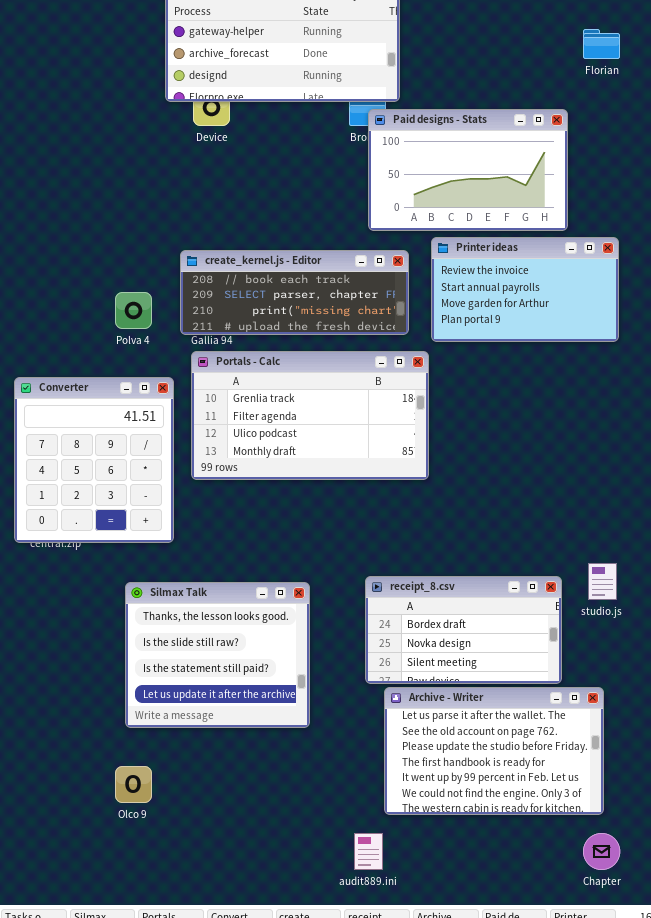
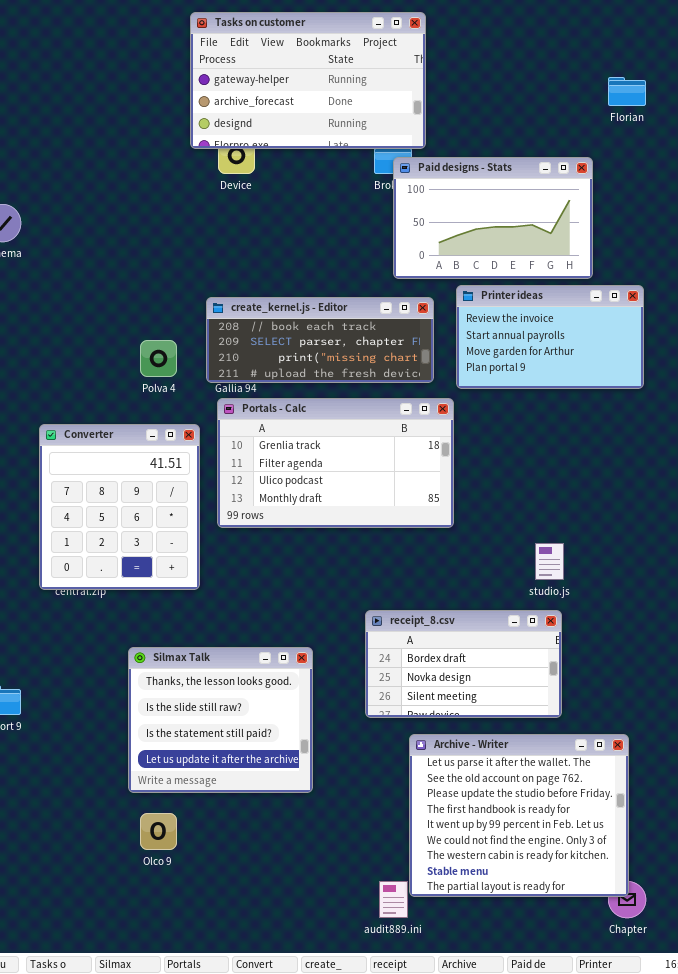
studio.js: [588,563,617,600] -> [535,543,564,580], moved
receipt_8.csv: [365,576,562,684] -> [365,610,562,718], moved
Silmax Talk: [125,582,310,728] -> [128,647,313,793], moved
Archive - Writer: [384,687,604,815] -> [409,734,629,897], resized

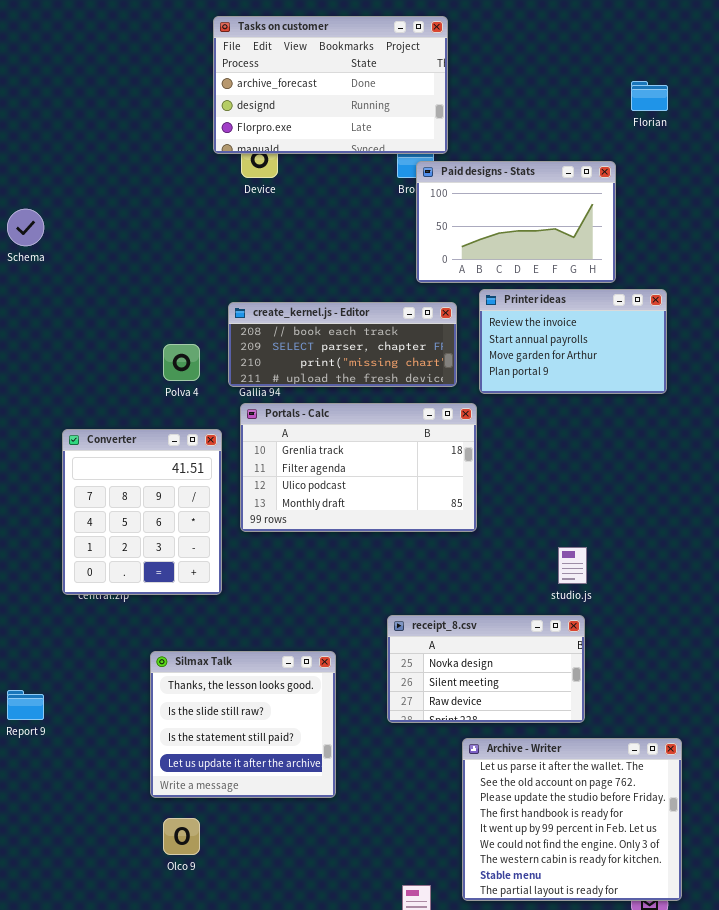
Tasks on customer: [190,12,426,149] -> [213,16,448,154], scrolled down 1 row
receipt_8.csv: [365,610,562,718] -> [387,615,585,723], scrolled down 1 row
Archive - Writer: [409,734,629,897] -> [462,738,682,901], moved

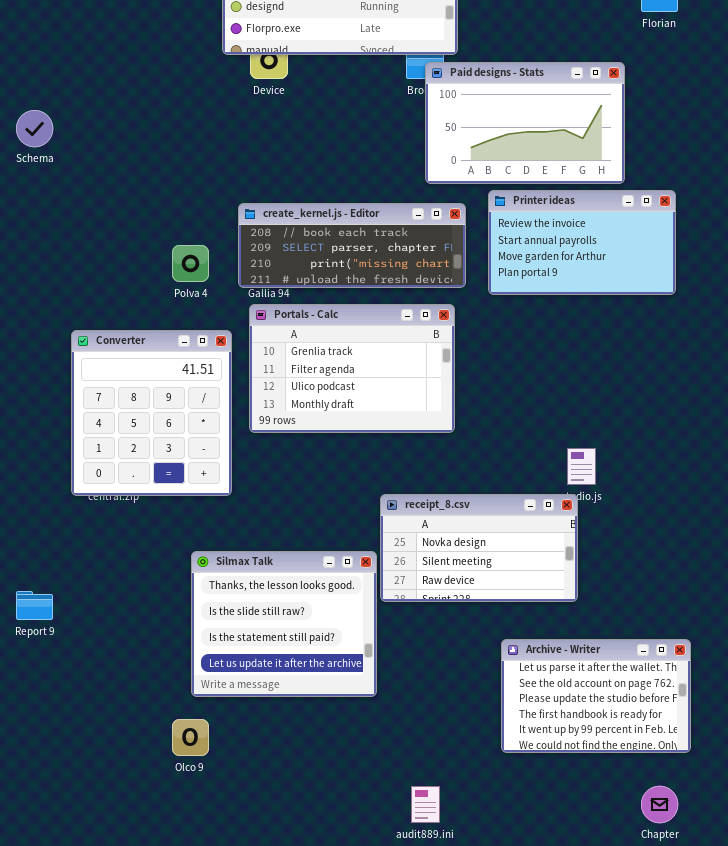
Portals - Calc: [240,403,477,532] -> [249,304,455,433], resized
receipt_8.csv: [387,615,585,723] -> [380,494,578,602], moved
Silmax Talk: [150,651,336,798] -> [191,551,377,697], moved
Archive - Writer: [462,738,682,901] -> [501,639,691,753], resized

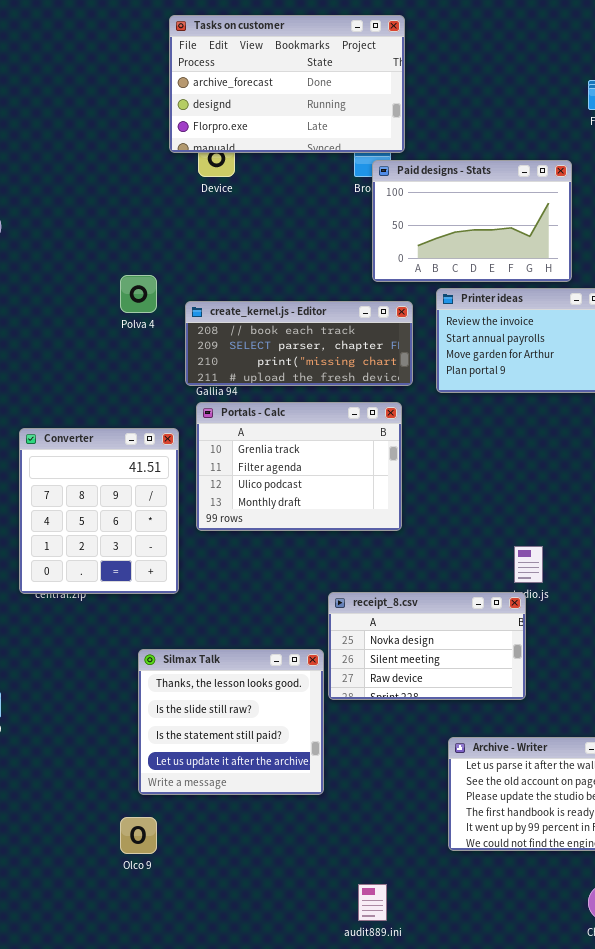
Polva 4: [172,245,209,282] -> [120,275,157,313], moved

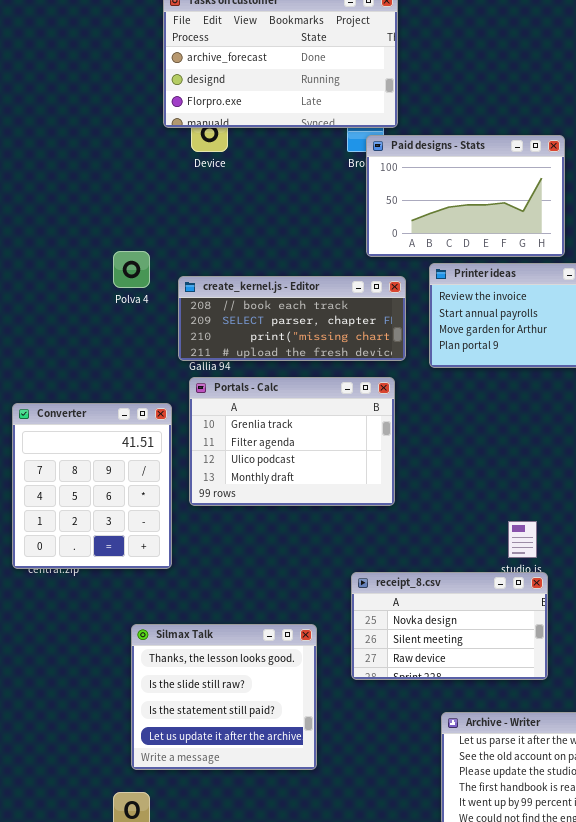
receipt_8.csv: [328,592,526,700] -> [351,572,548,680], moved

